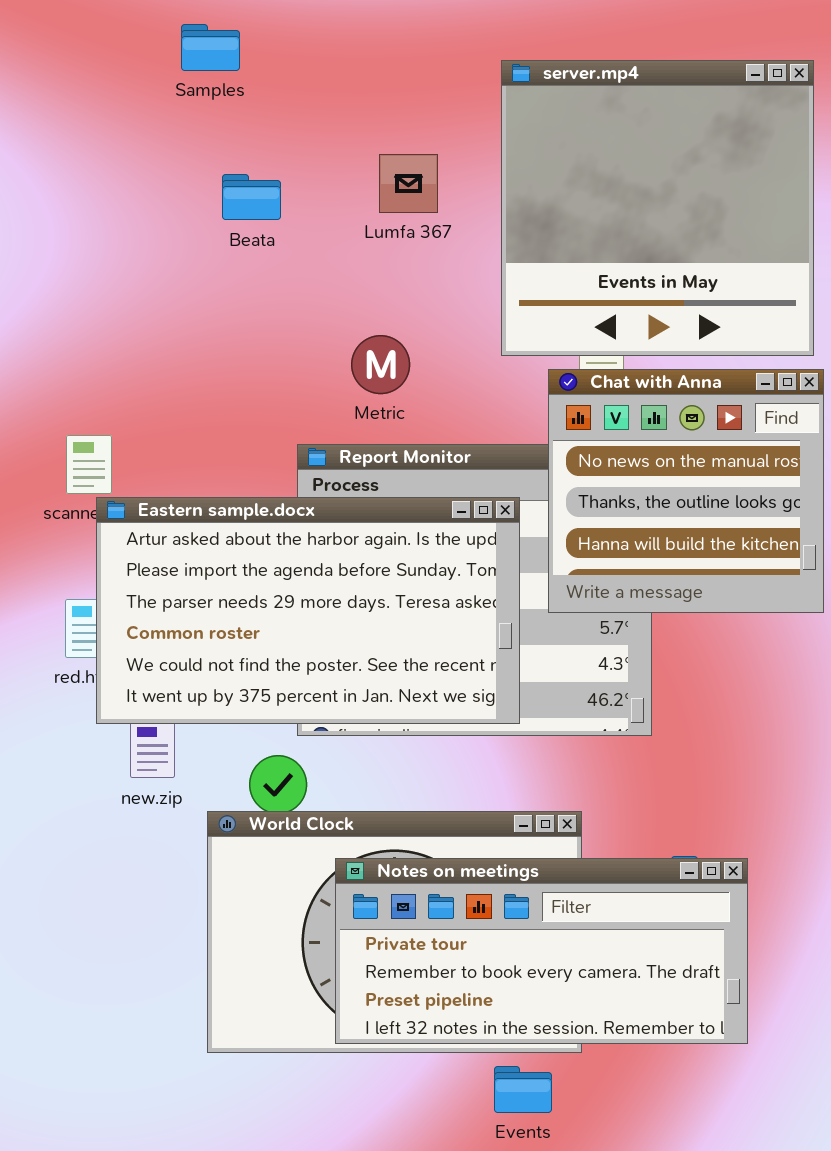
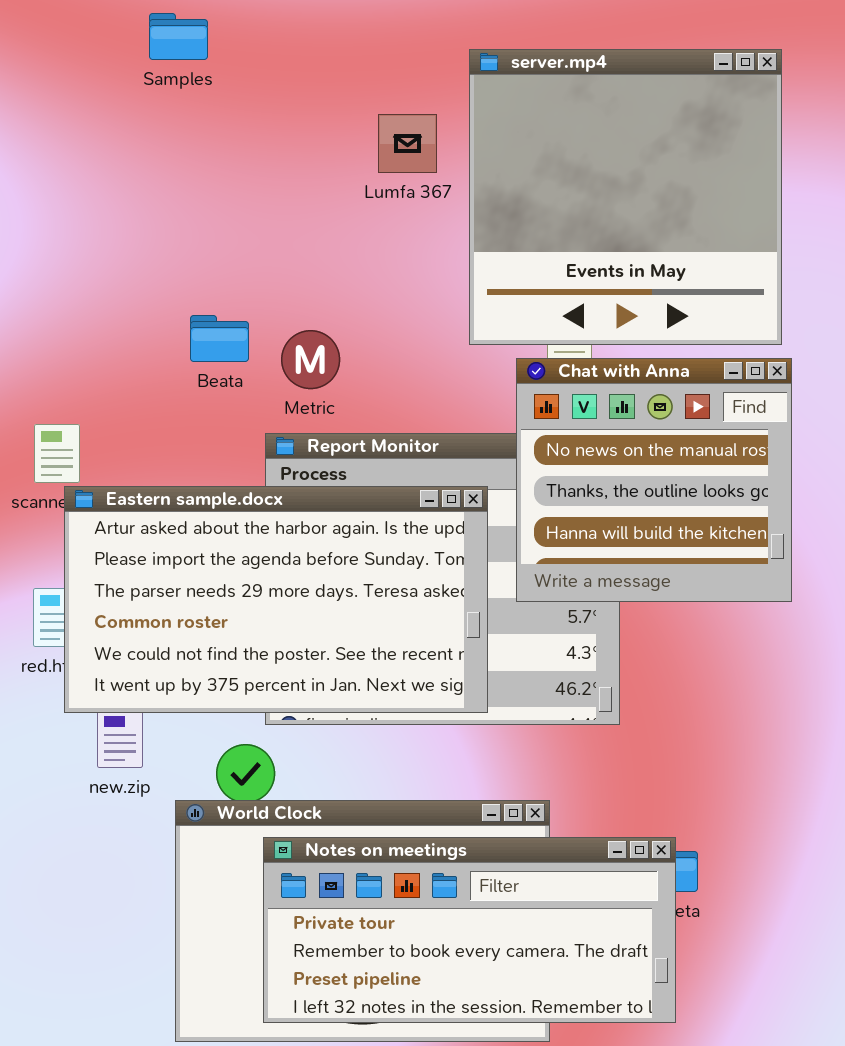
Lumfa 367: [379,154,438,213] -> [378,114,437,173], moved
Beata: [222,174,281,220] -> [190,315,249,362], moved
Metric: [351,335,410,394] -> [281,330,340,389], moved
Notes on meetings: [335,858,748,1044] -> [263,837,676,1023], moved

